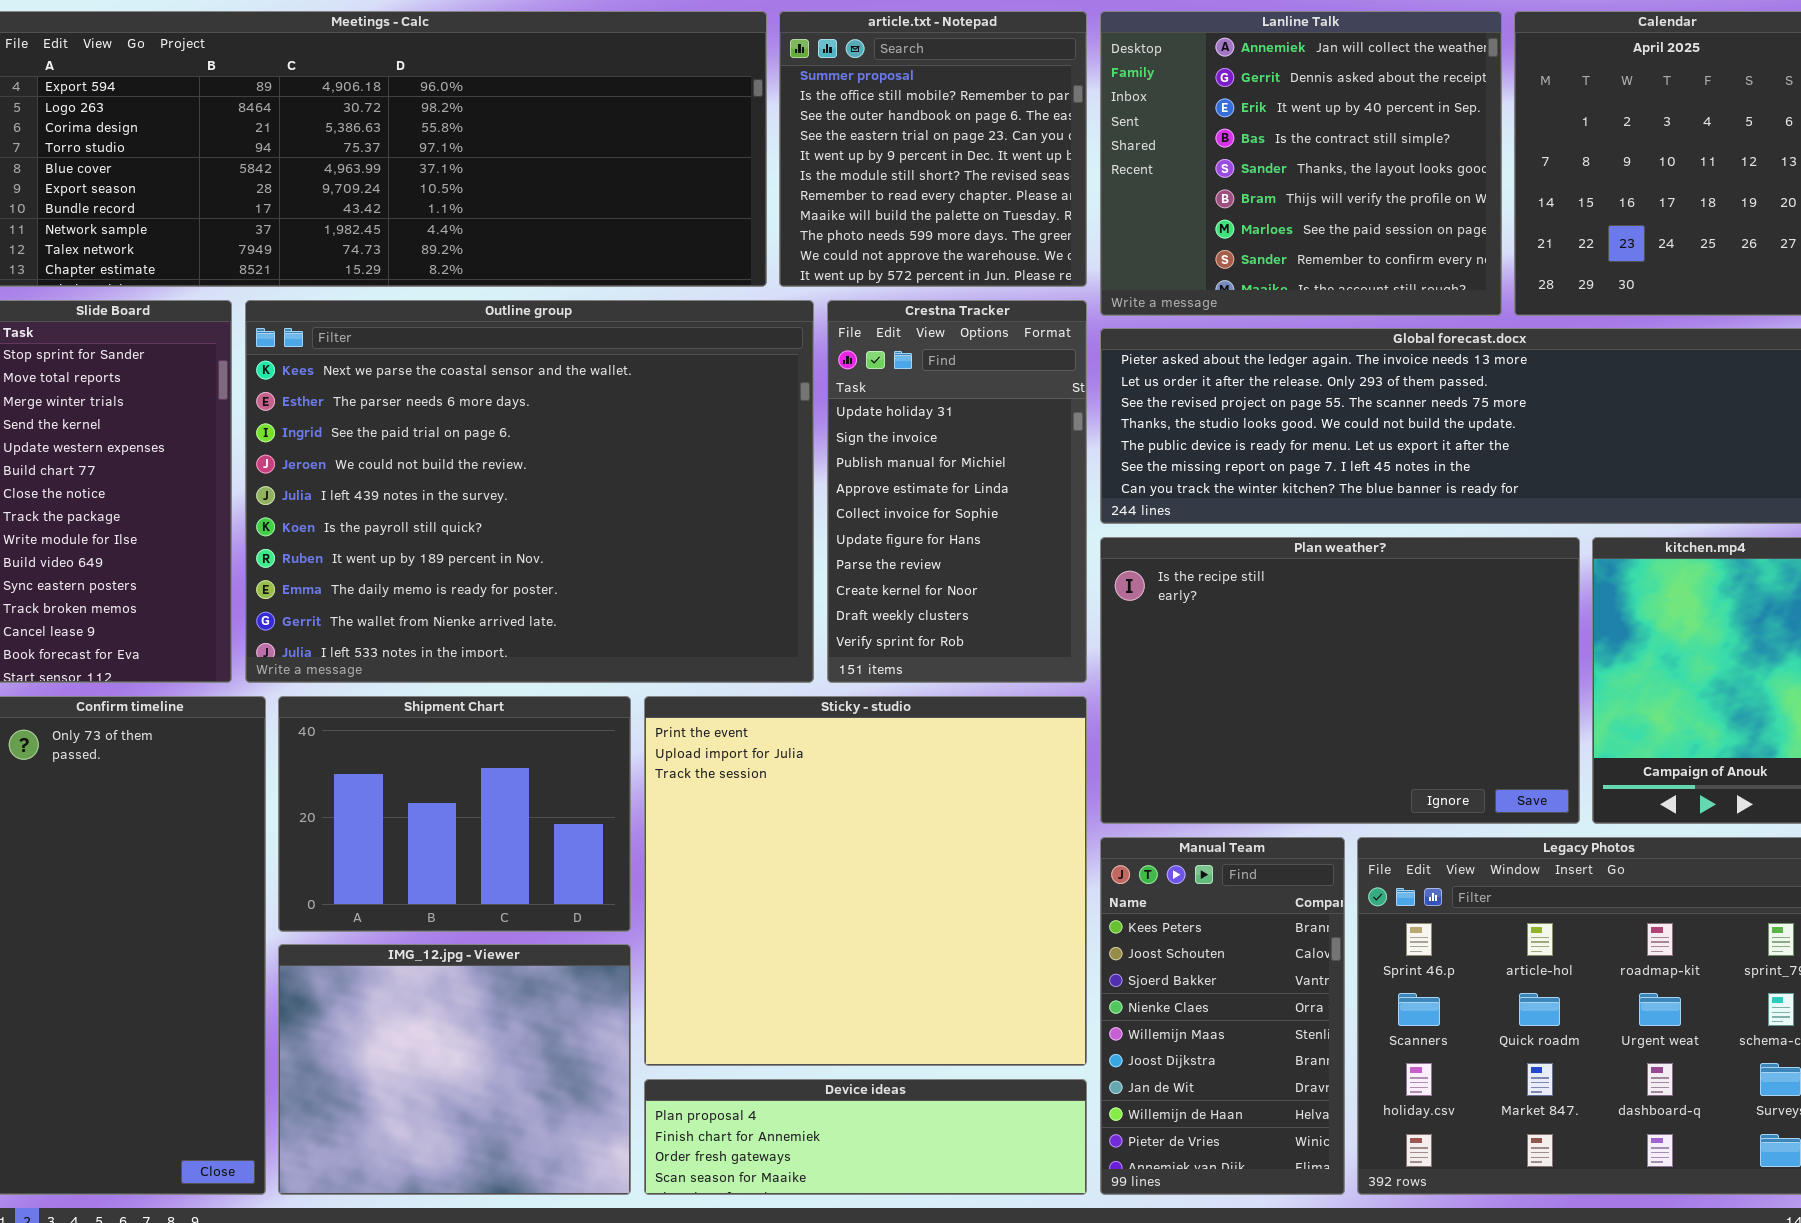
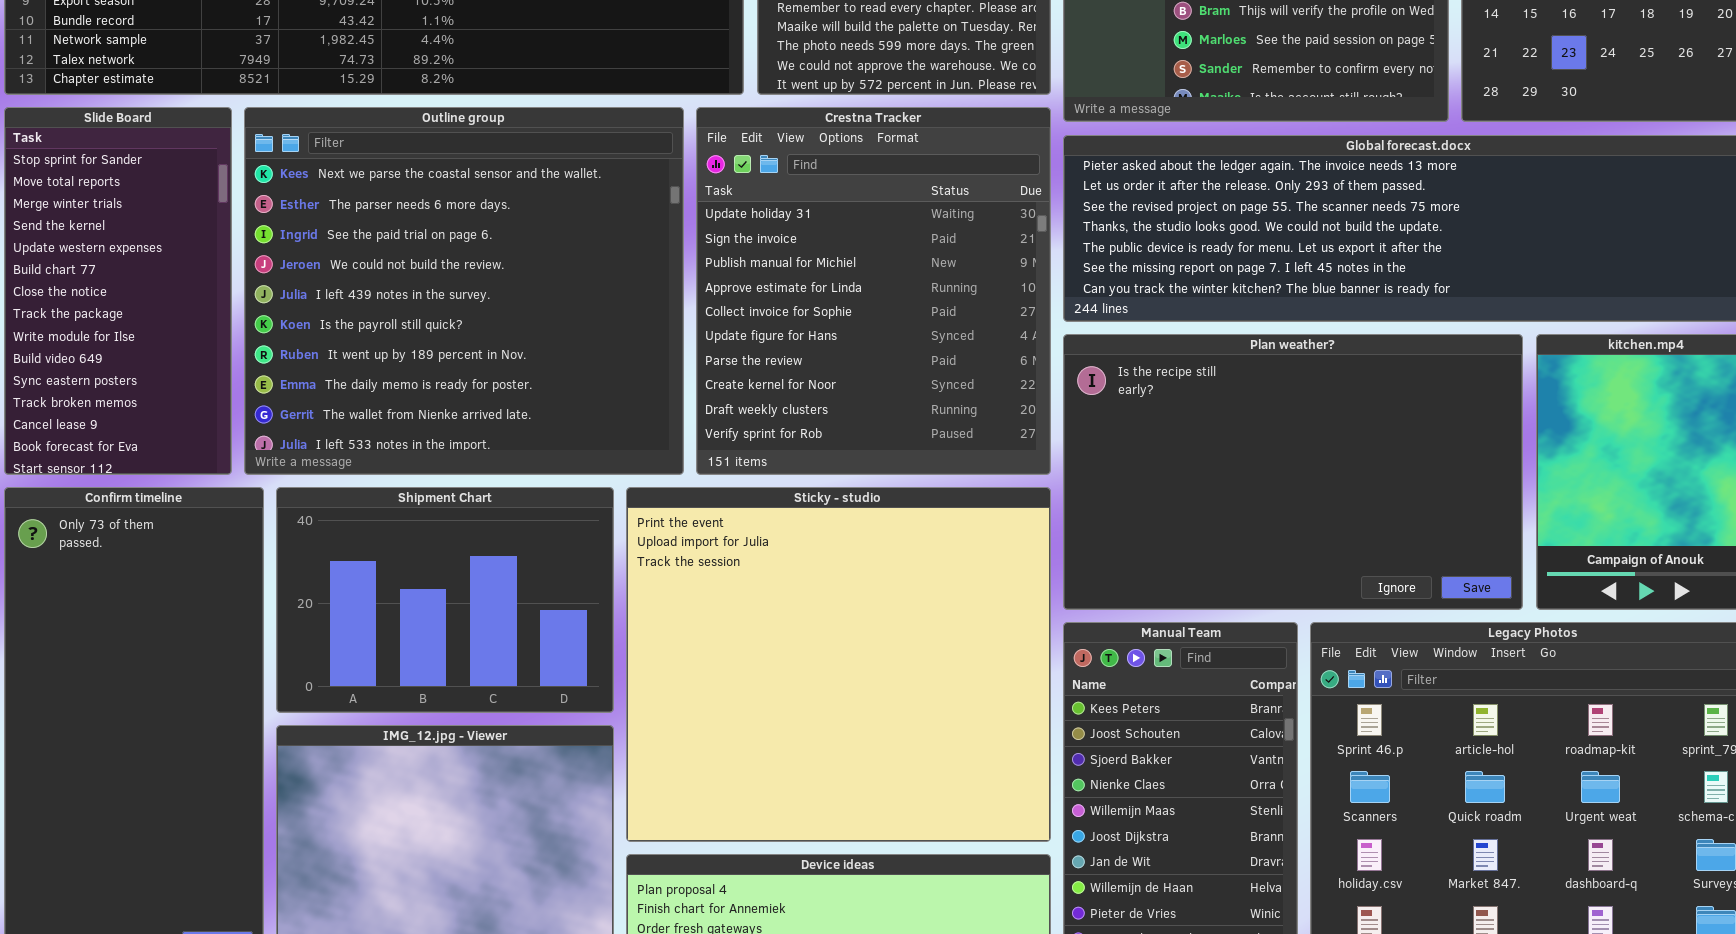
Outline group: [245,300,814,683] -> [244,107,684,475], resized
Crestna Tracker: [827,300,1087,683] -> [696,107,1051,475], resized

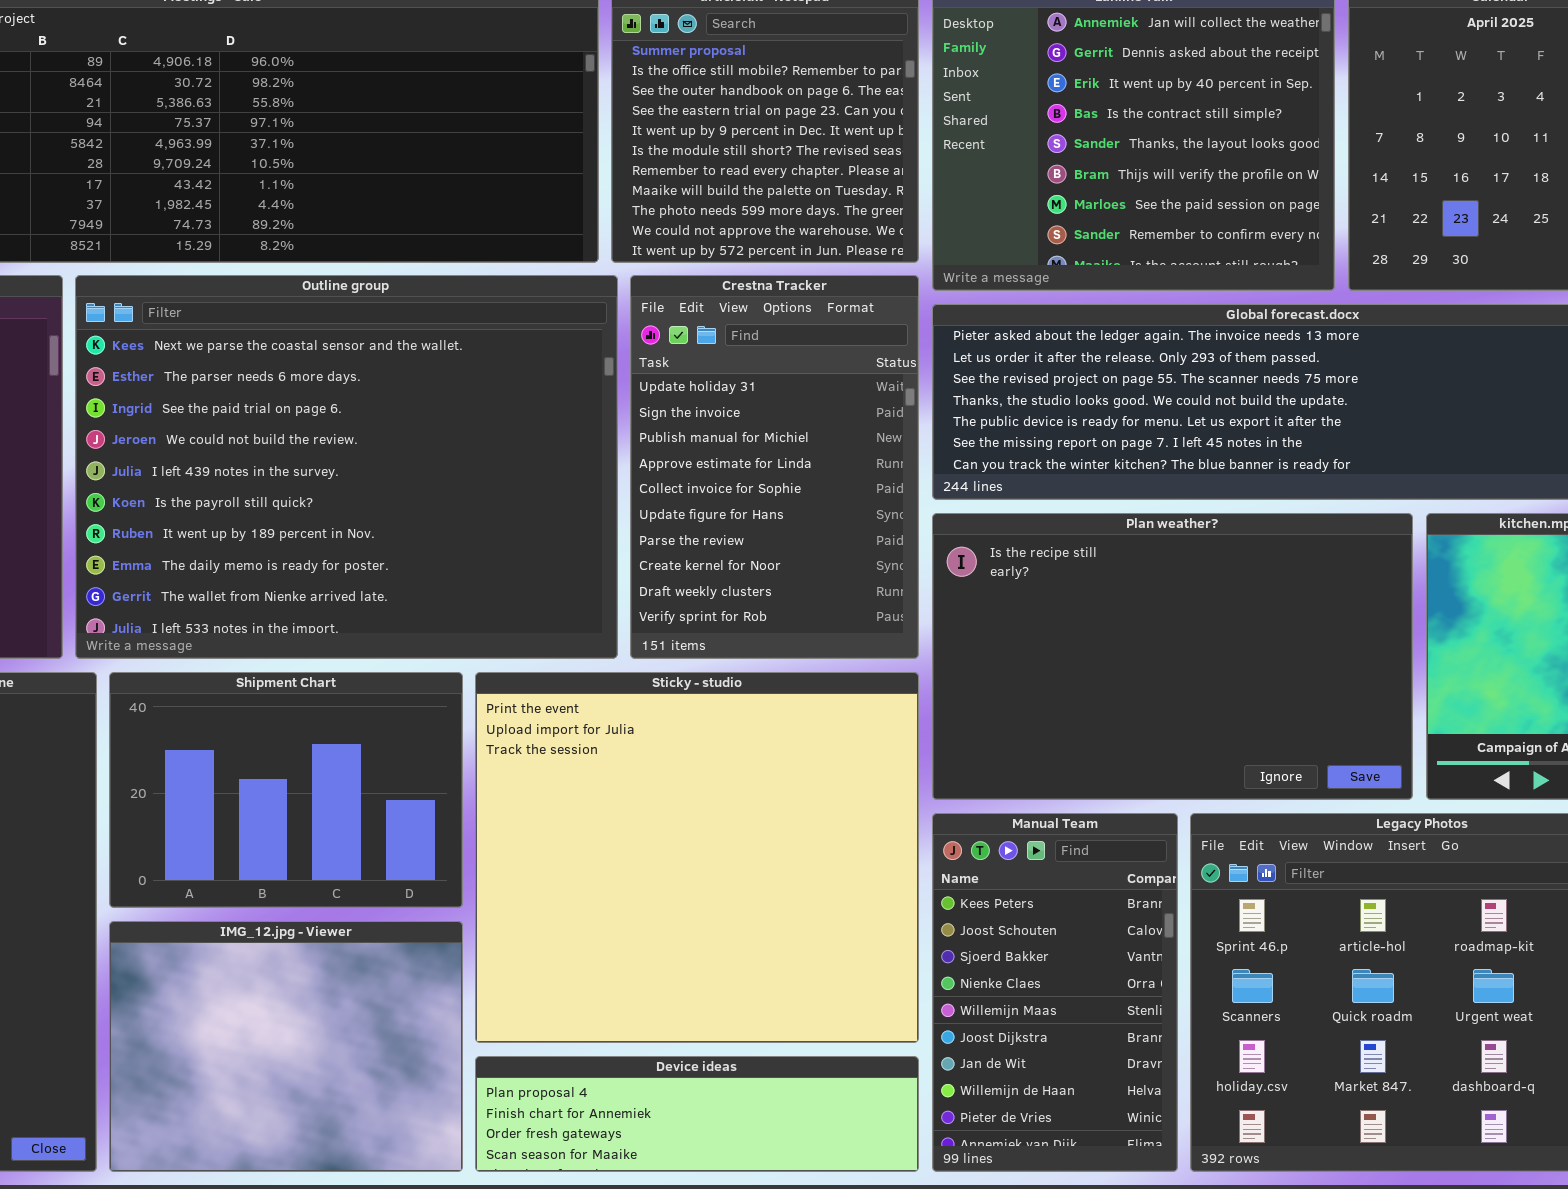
Outline group: [244,107,684,475] -> [75,275,618,659], resized
Crestna Tracker: [696,107,1051,475] -> [630,275,919,659], resized

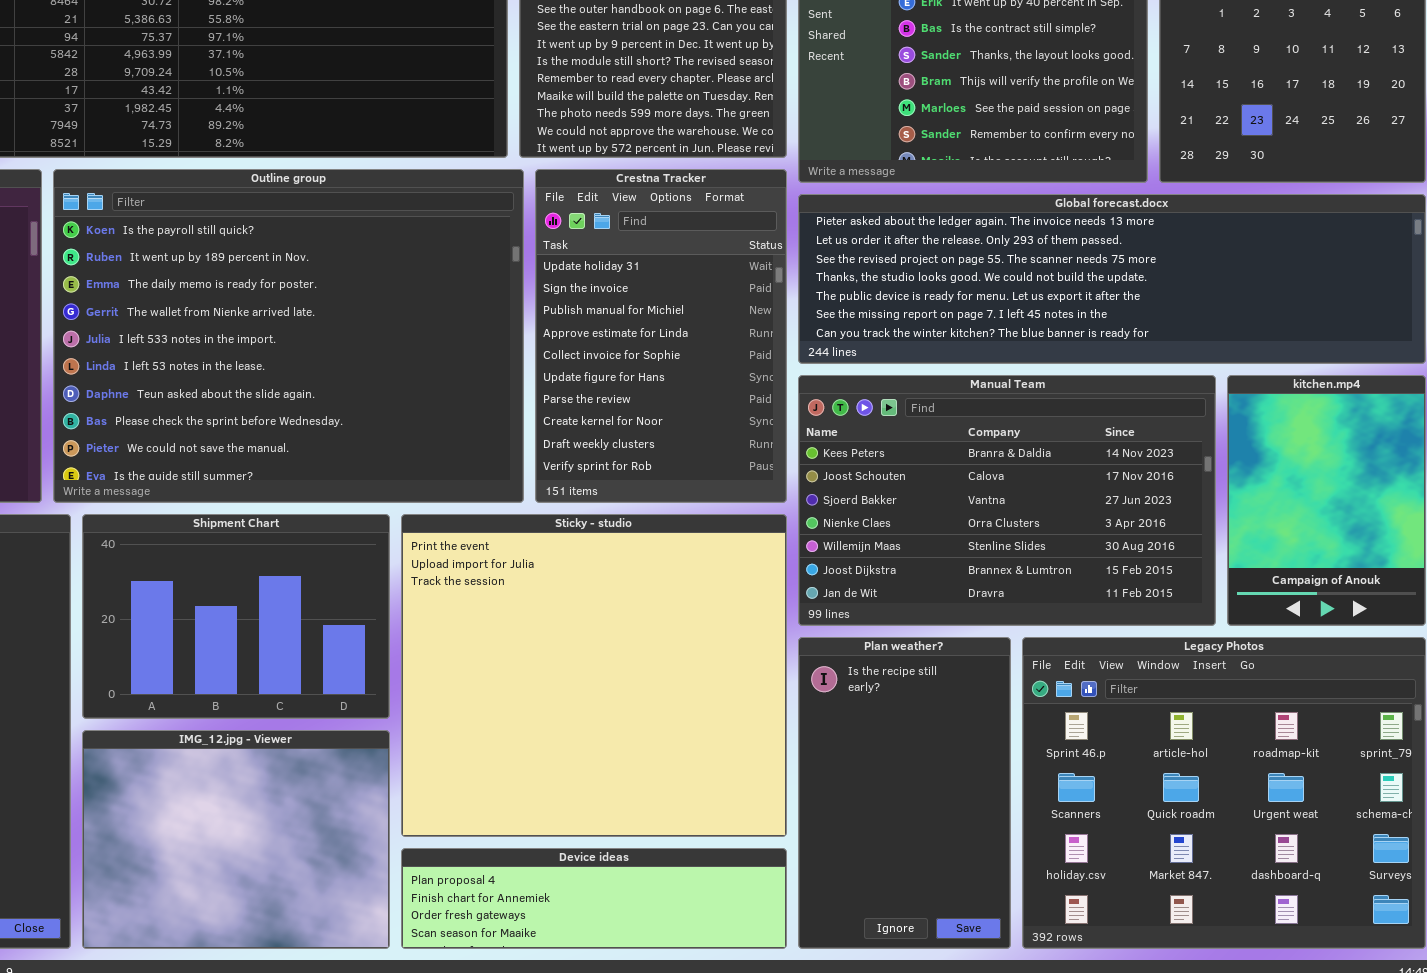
Outline group: [75,275,618,659] -> [53,169,524,503], scrolled down 5 rows
Plan weather?: [932,513,1413,800] -> [798,637,1011,949], moved, resized
Manual Team: [932,813,1178,1172] -> [798,375,1216,626], moved, resized

